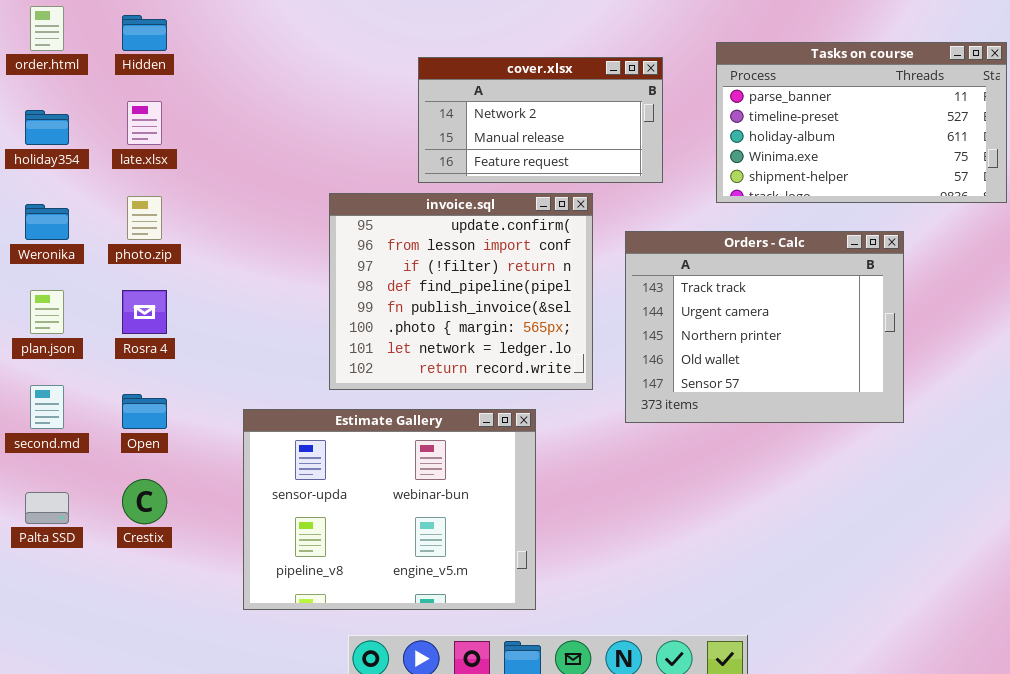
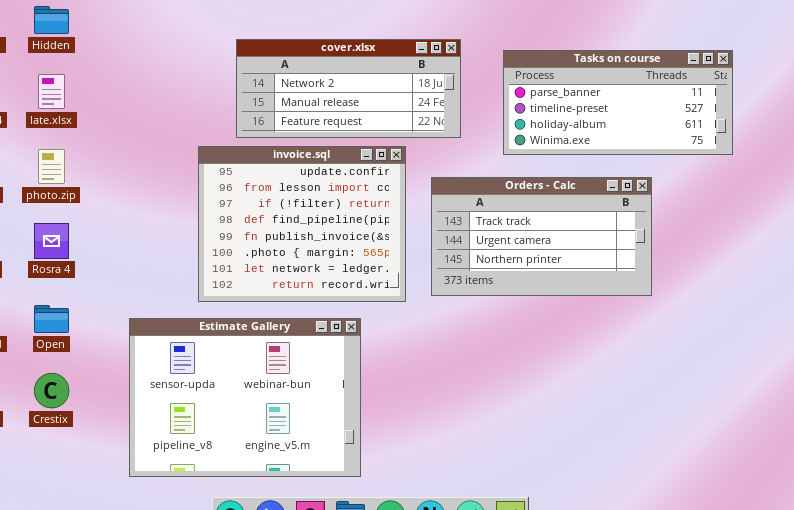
Tasks on course: [716,42,1007,203] -> [503,50,733,155], resized
cover.xlsx: [418,57,663,183] -> [236,39,461,138], resized
Orders - Calc: [625,231,904,423] -> [431,177,652,296], resized

